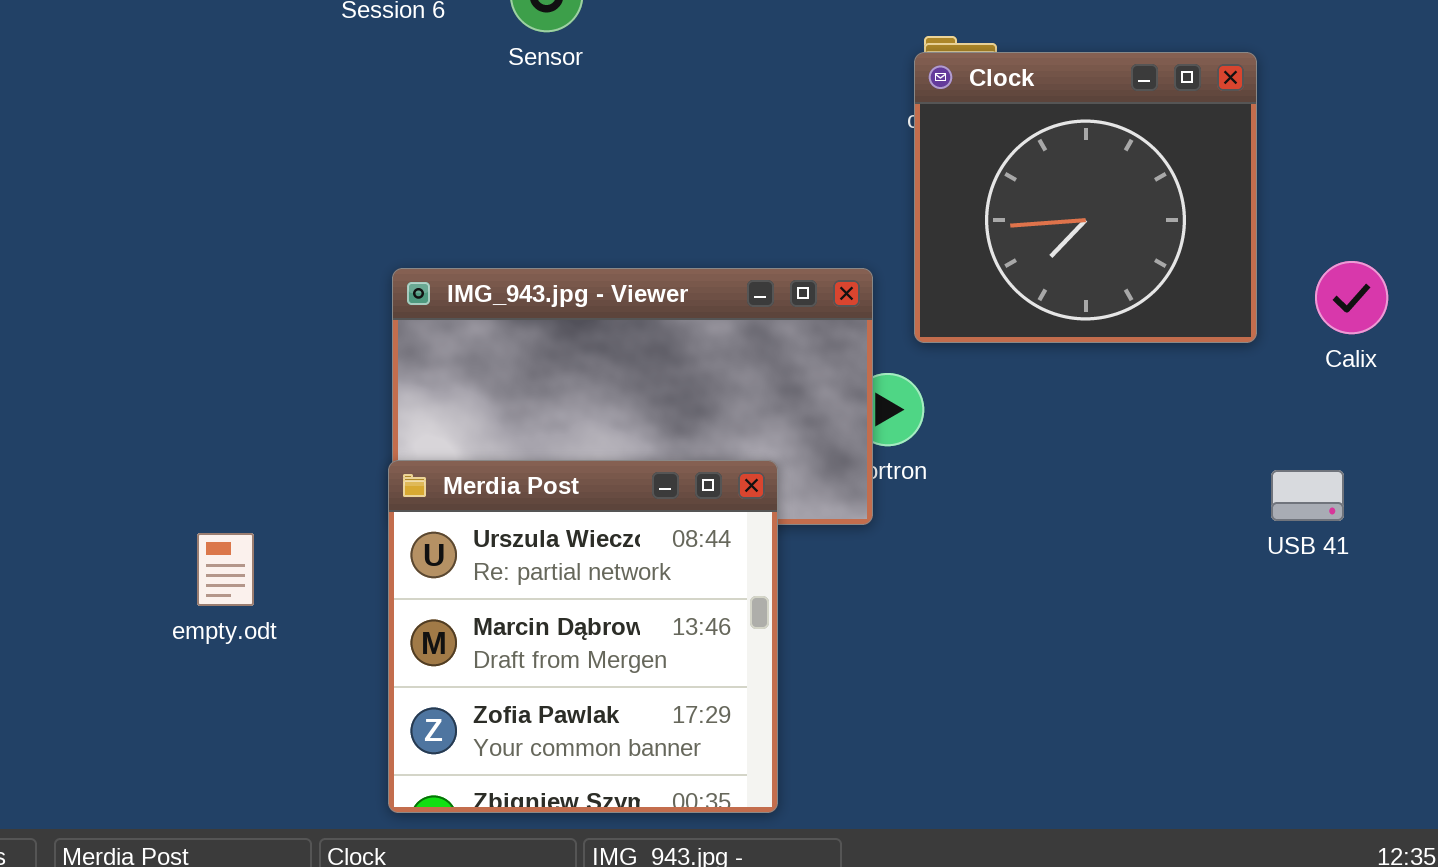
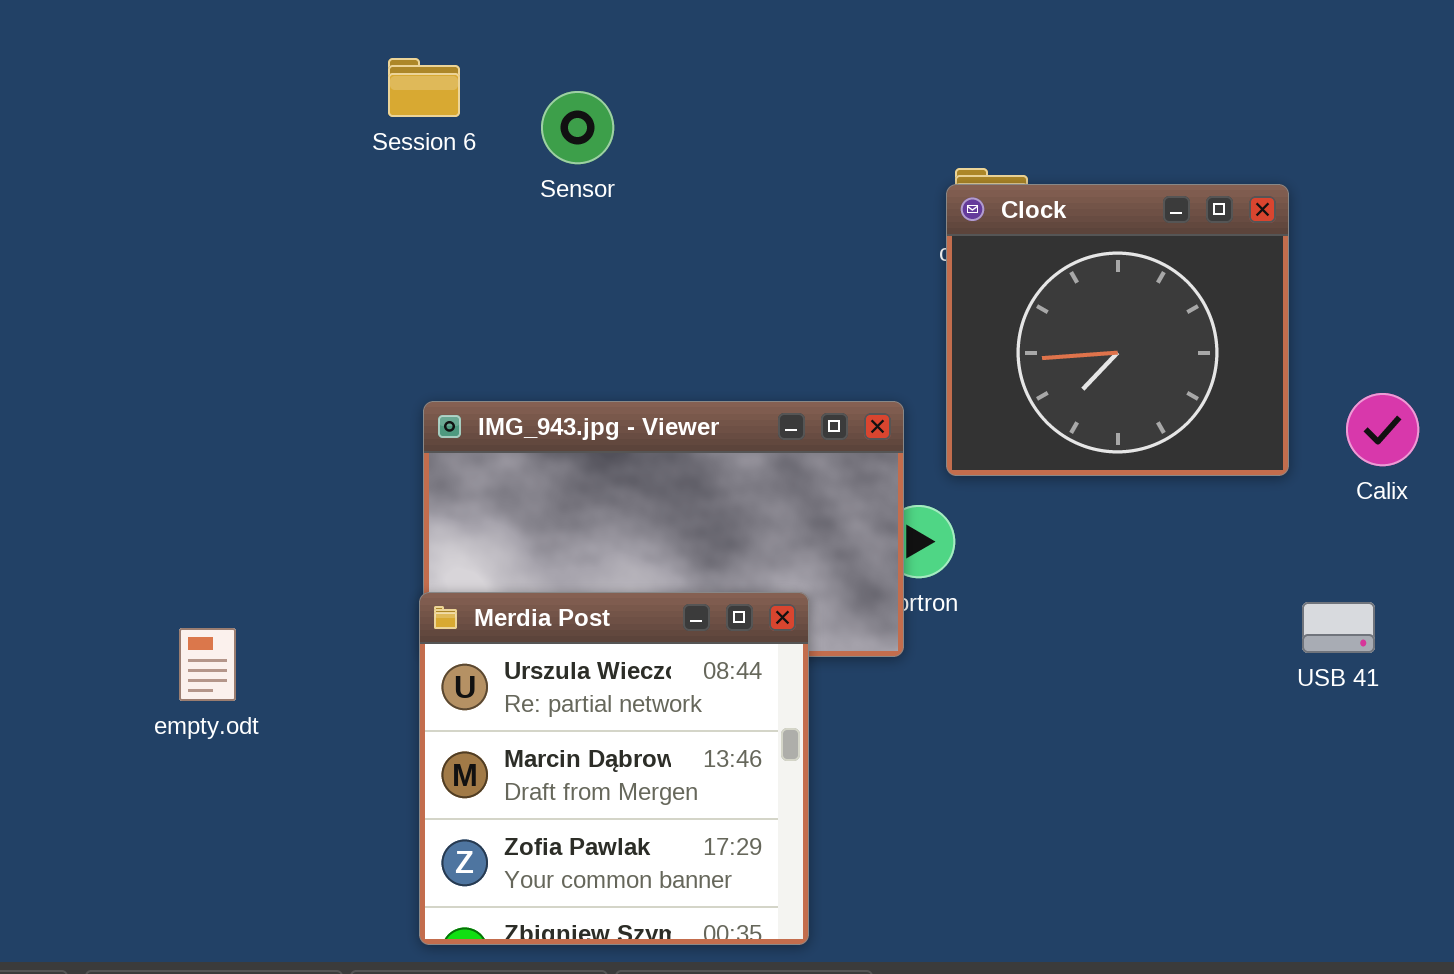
empty.odt: [197,533,254,606] -> [179,628,236,701], moved

